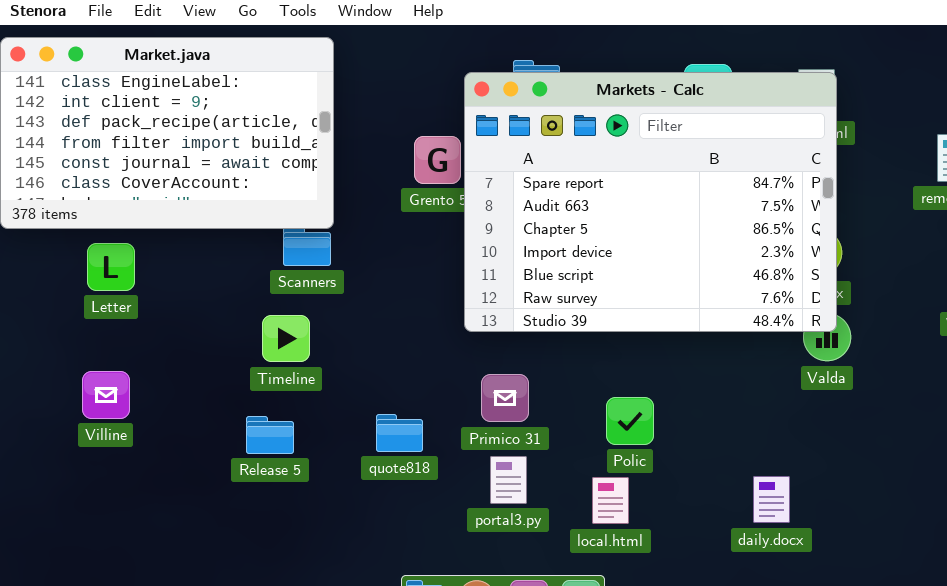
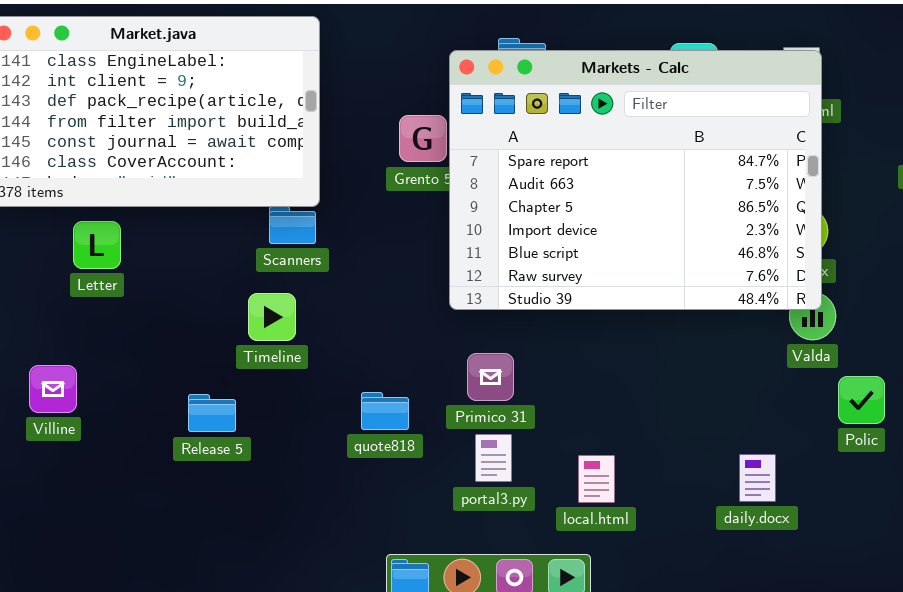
Villine: [82,371,130,419] -> [29,365,77,413], moved
Polic: [606,397,654,445] -> [838,376,885,424], moved
Release 5: [246,416,294,454] -> [188,394,236,432], moved

